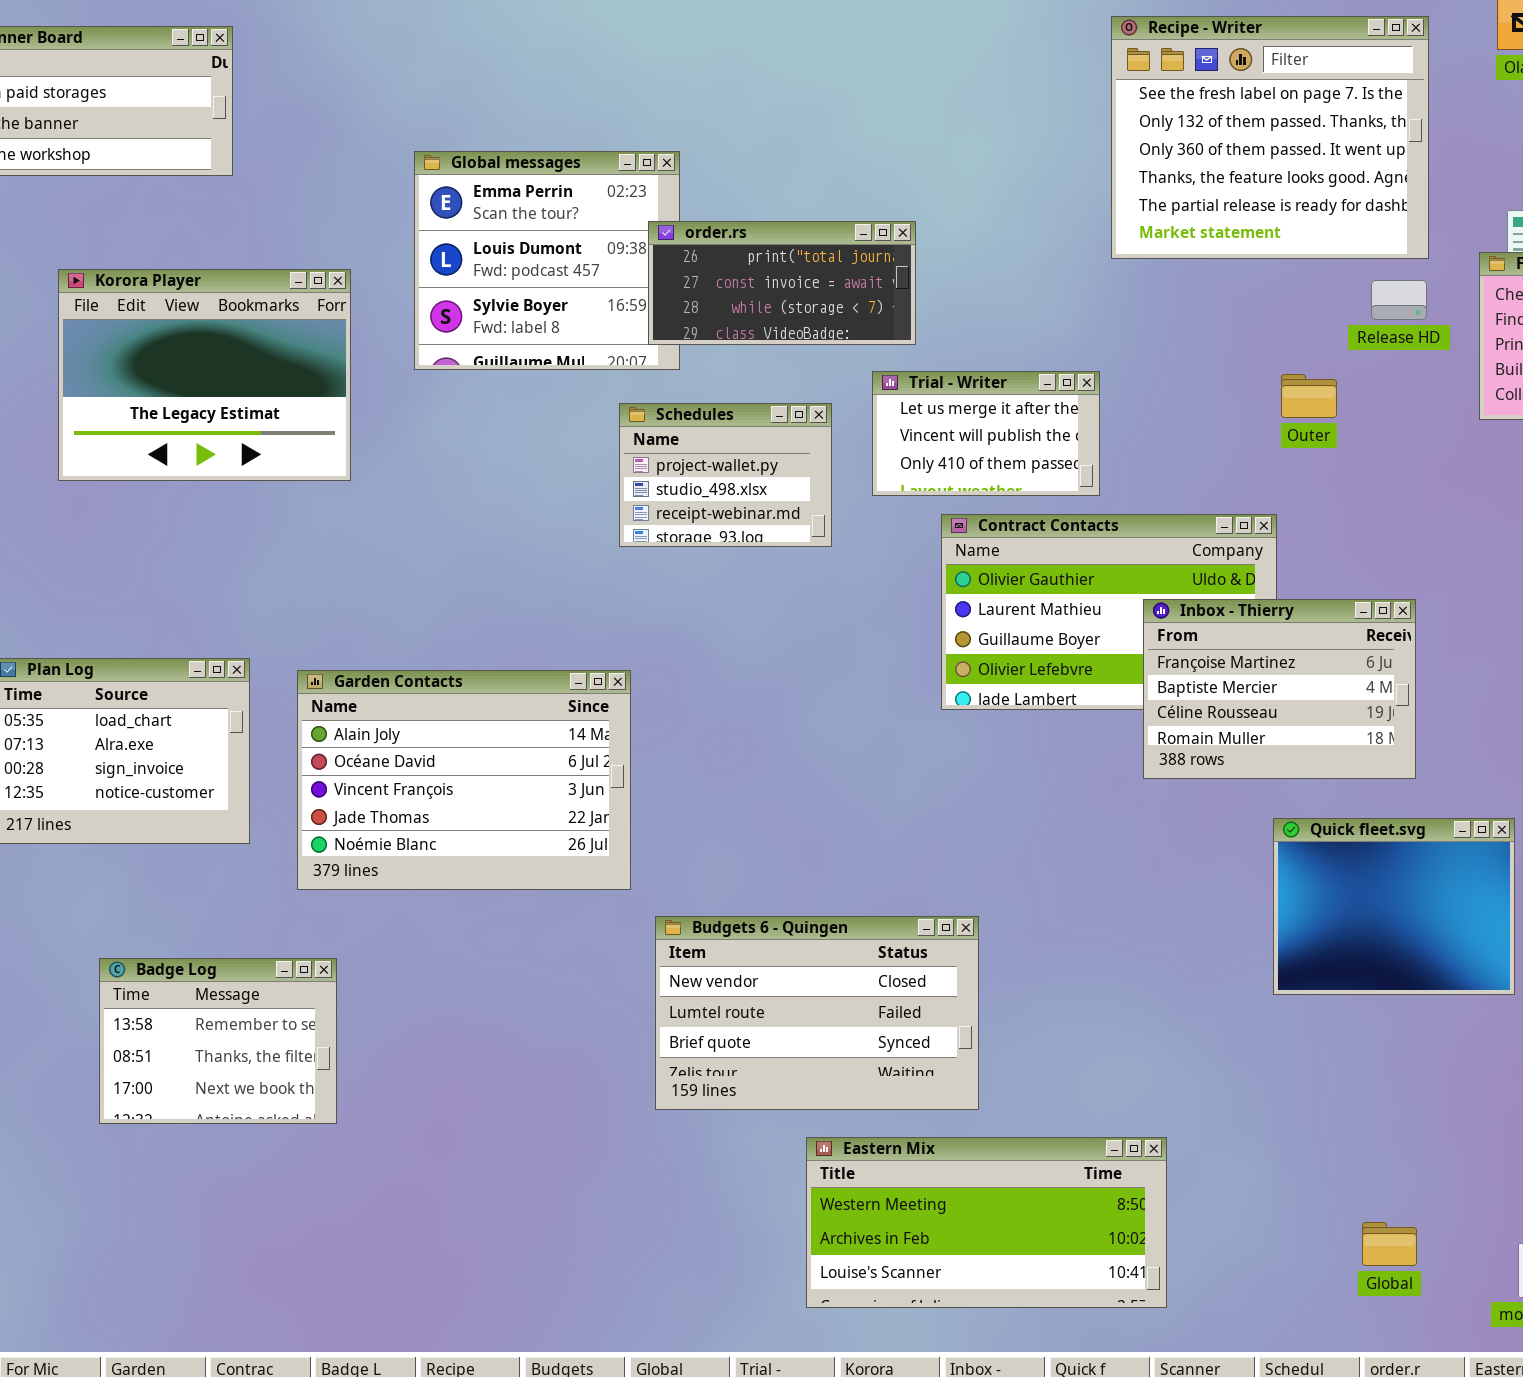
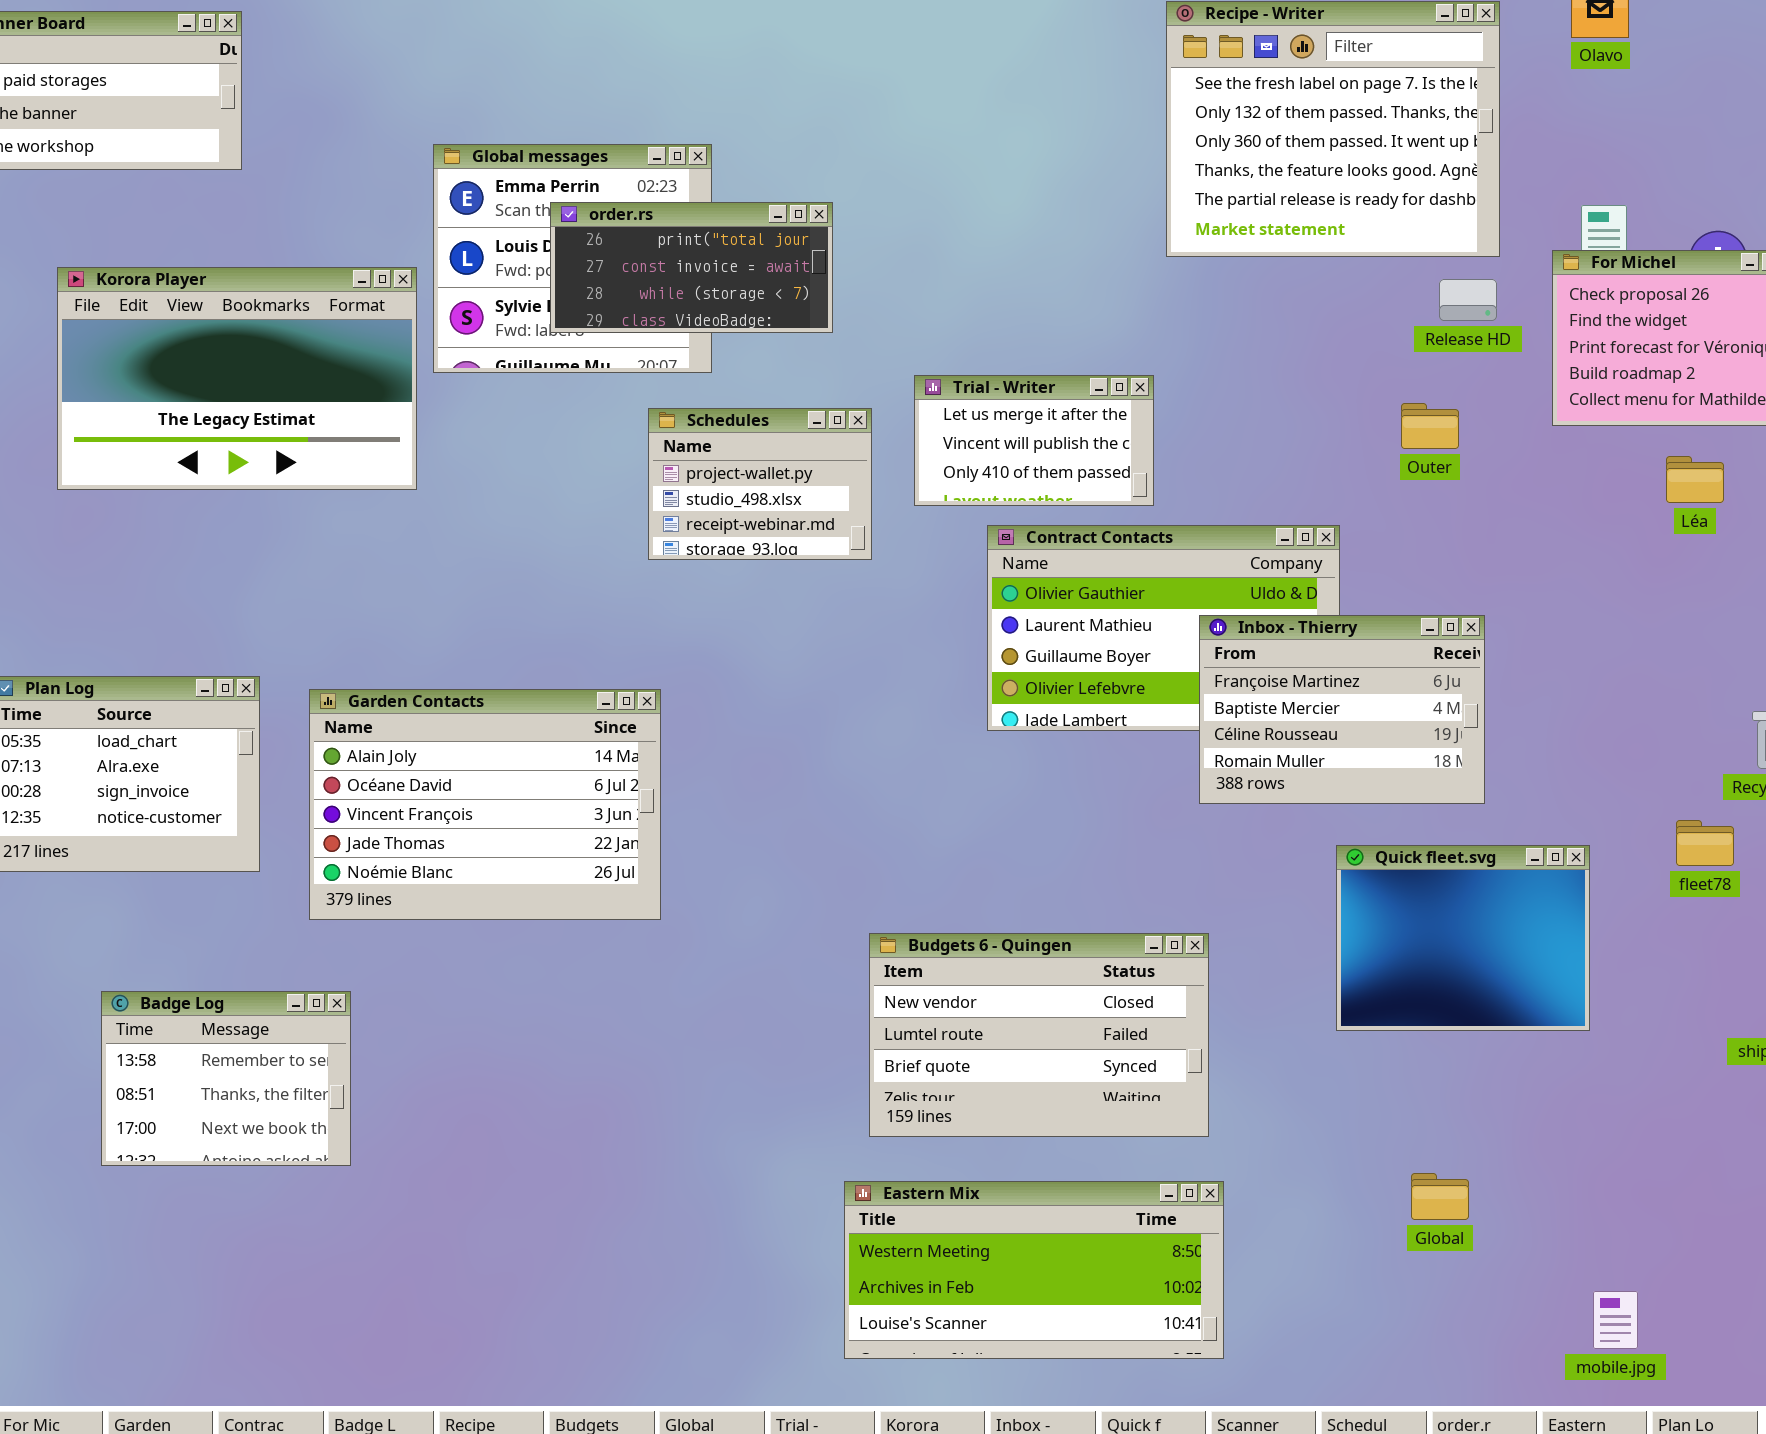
order.rs: [648,221,916,345] -> [550,202,833,333], moved
Korora Player: [58,269,351,481] -> [57,267,417,490], resized
Outer: [1281,374,1337,418] -> [1401,403,1459,449], moved
Budgets 6 - Quingen: [655,916,979,1110] -> [869,933,1209,1137], moved
Global: [1362,1222,1417,1266] -> [1411,1173,1469,1220], moved

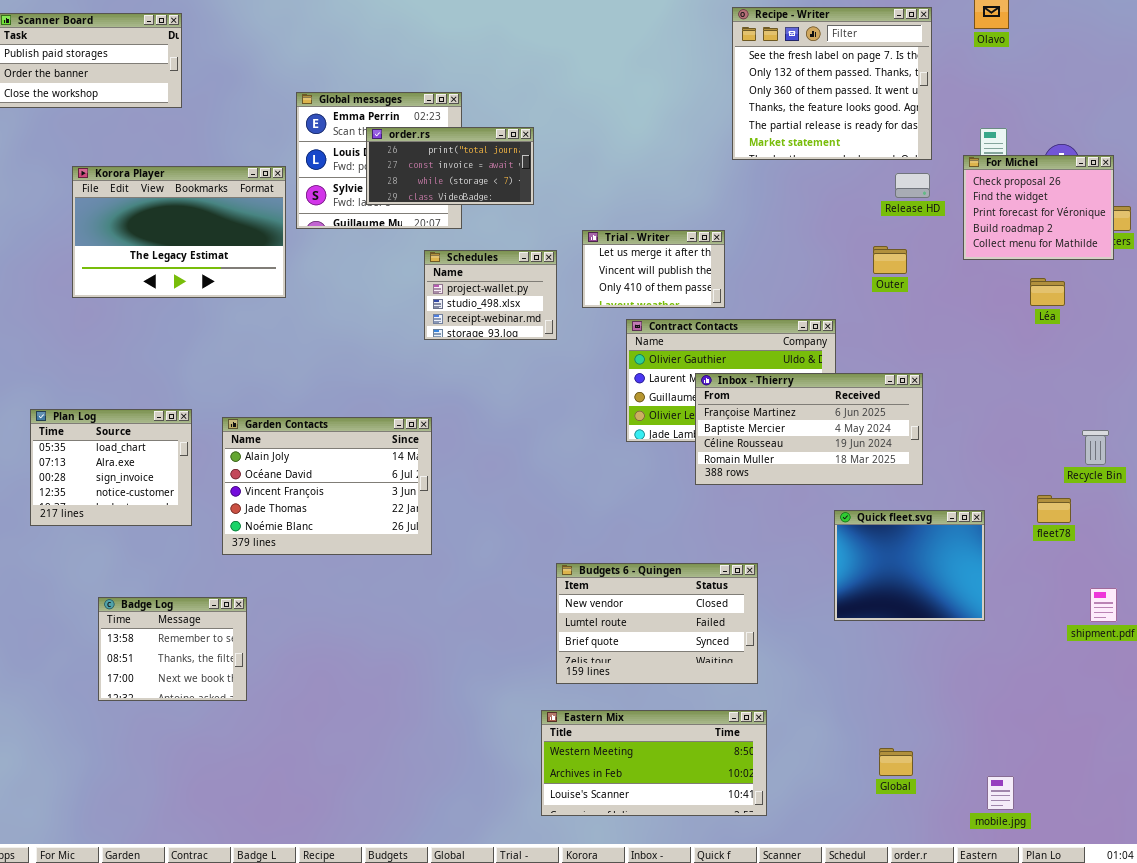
Inbox - Thierry: [1199,615,1485,804] -> [695,373,923,485], resized
Global: [1411,1173,1469,1220] -> [879,748,913,776], moved

